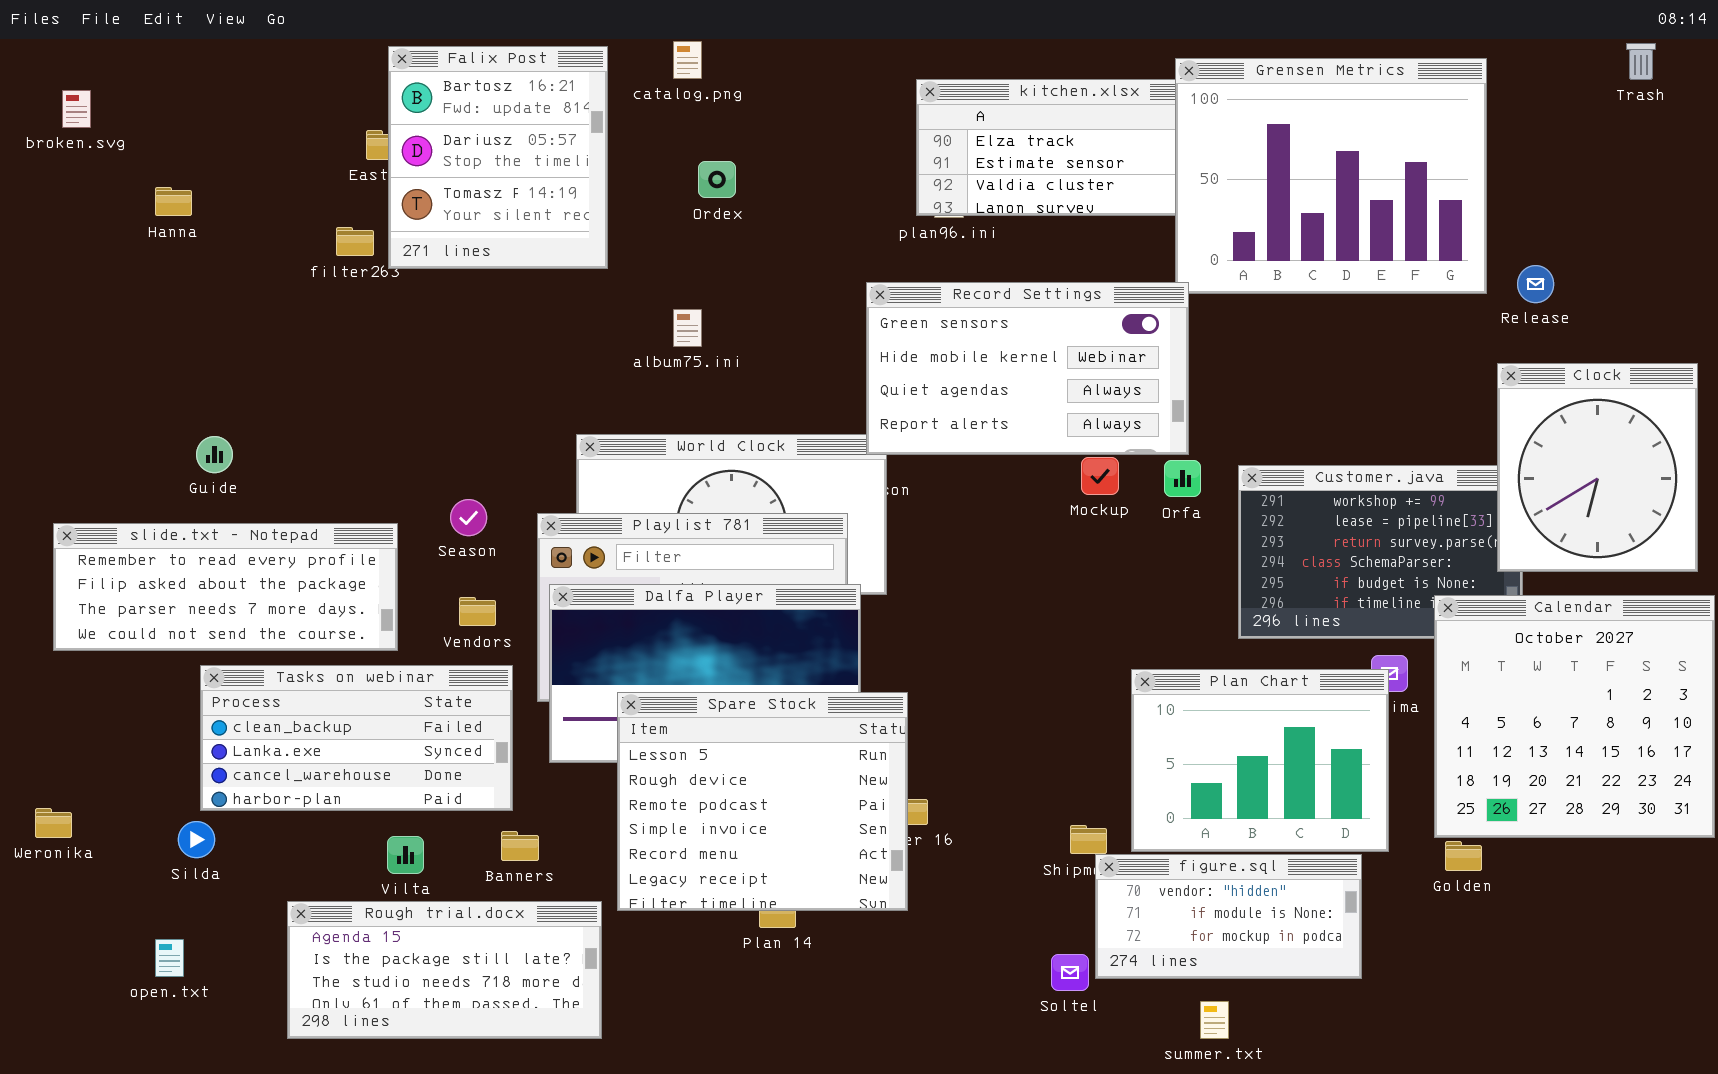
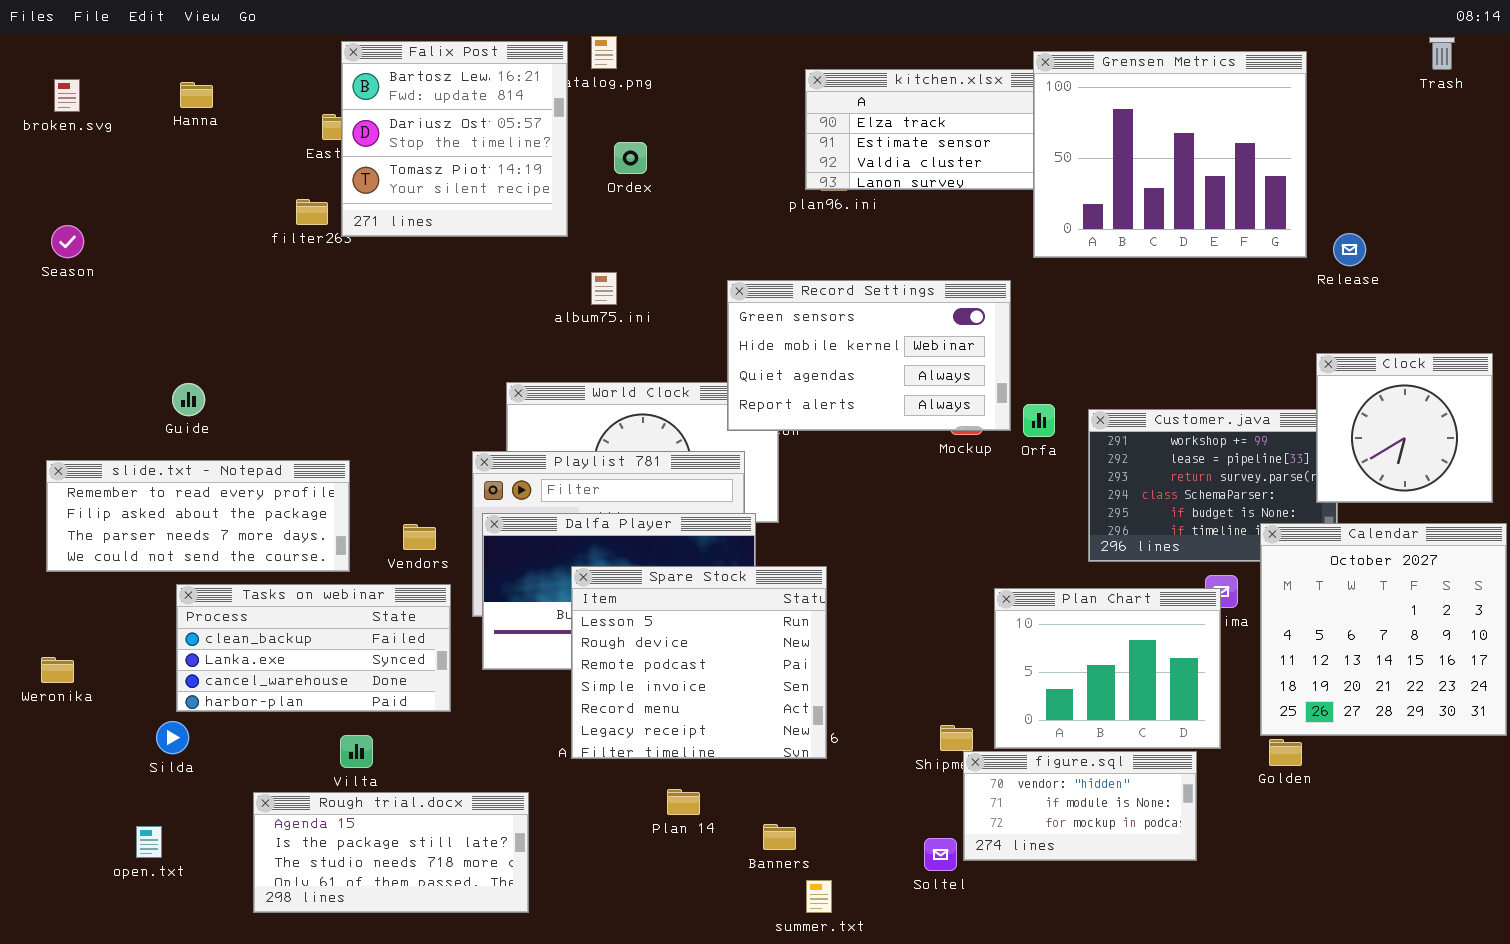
Falix Post: [388,46,608,269] -> [341,41,568,237], resized
Hanna: [155,187,192,216] -> [180,82,213,108], moved
Record Settings: [866,282,1189,455] -> [727,280,1011,431], moved
Clock: [1497,363,1698,572] -> [1316,353,1493,503], resized
Season: [450,499,487,536] -> [51,225,84,258], moved
Spare Stock: [617,692,908,911] -> [571,566,827,759], moved
Weronika: [35,808,72,838] -> [41,657,74,683], moved
Banners: [501,831,539,861] -> [763,824,796,850], moved
summer.txt: [1200,1001,1229,1039] -> [806,880,832,913], moved

